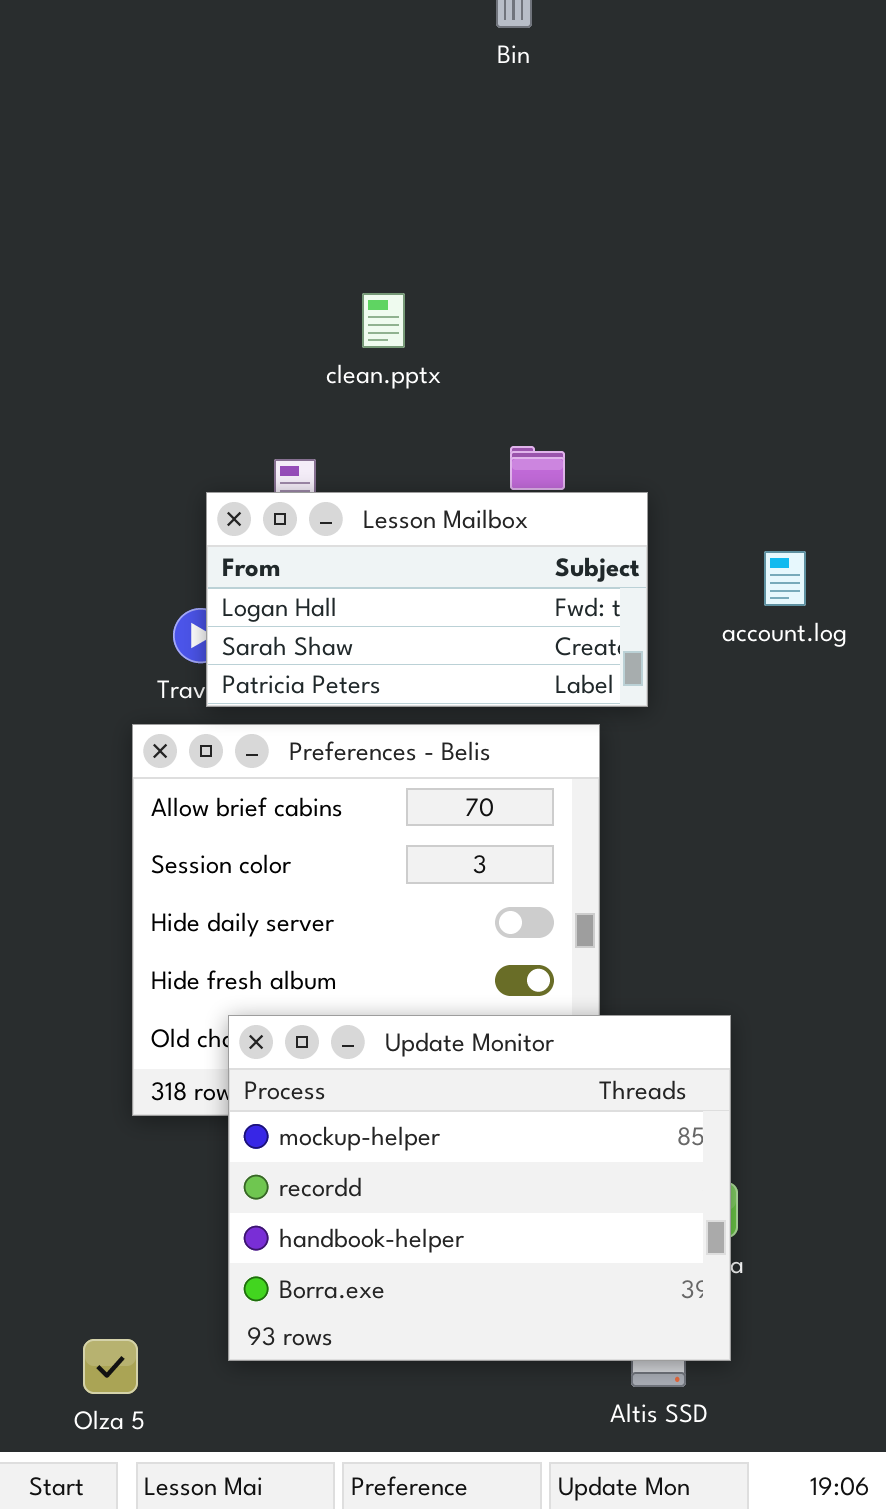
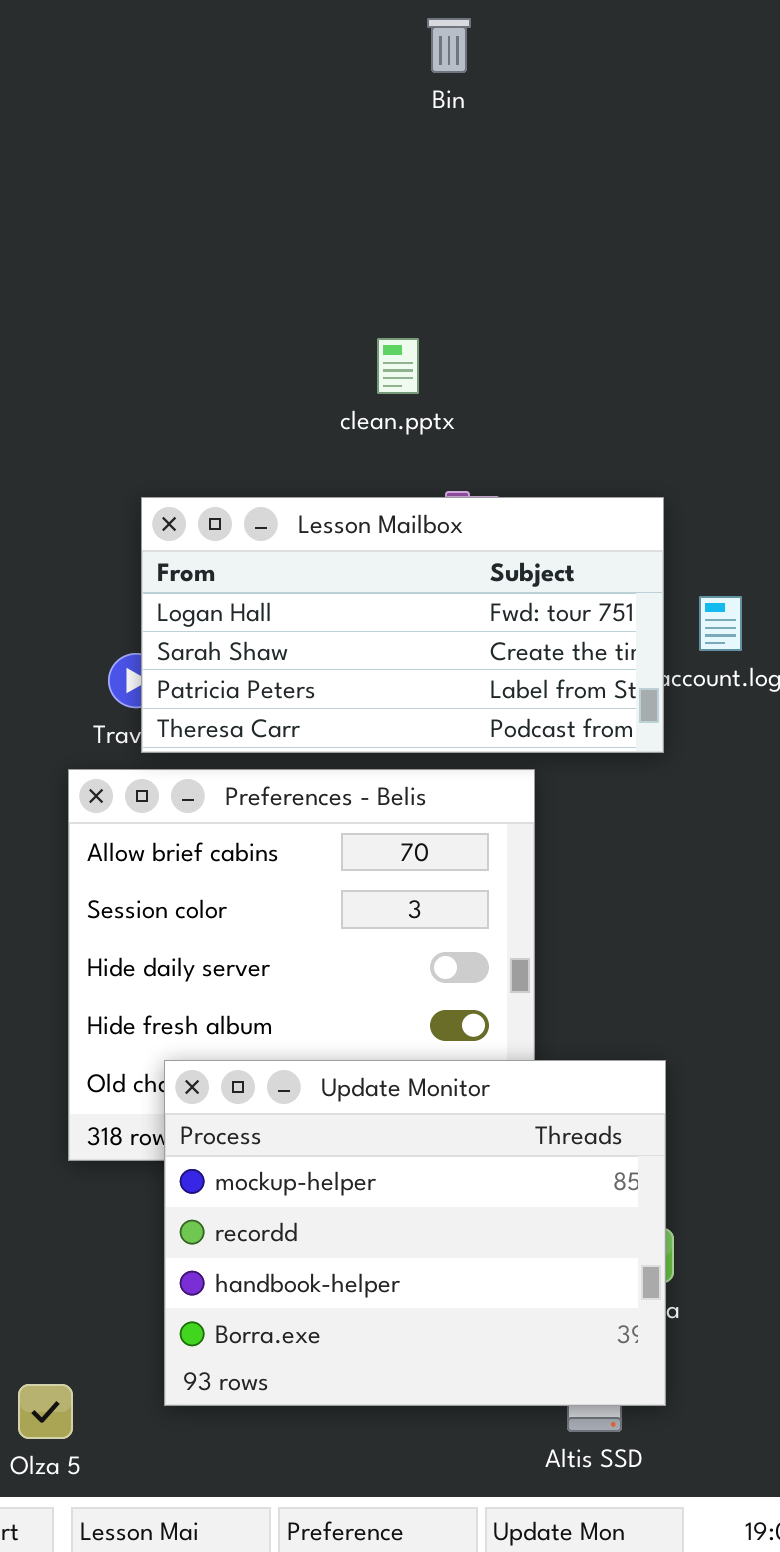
clean.pptx: [362,293,405,348] -> [377,338,419,394], moved
Lesson Mailbox: [206,492,648,707] -> [141,497,664,753], resized

